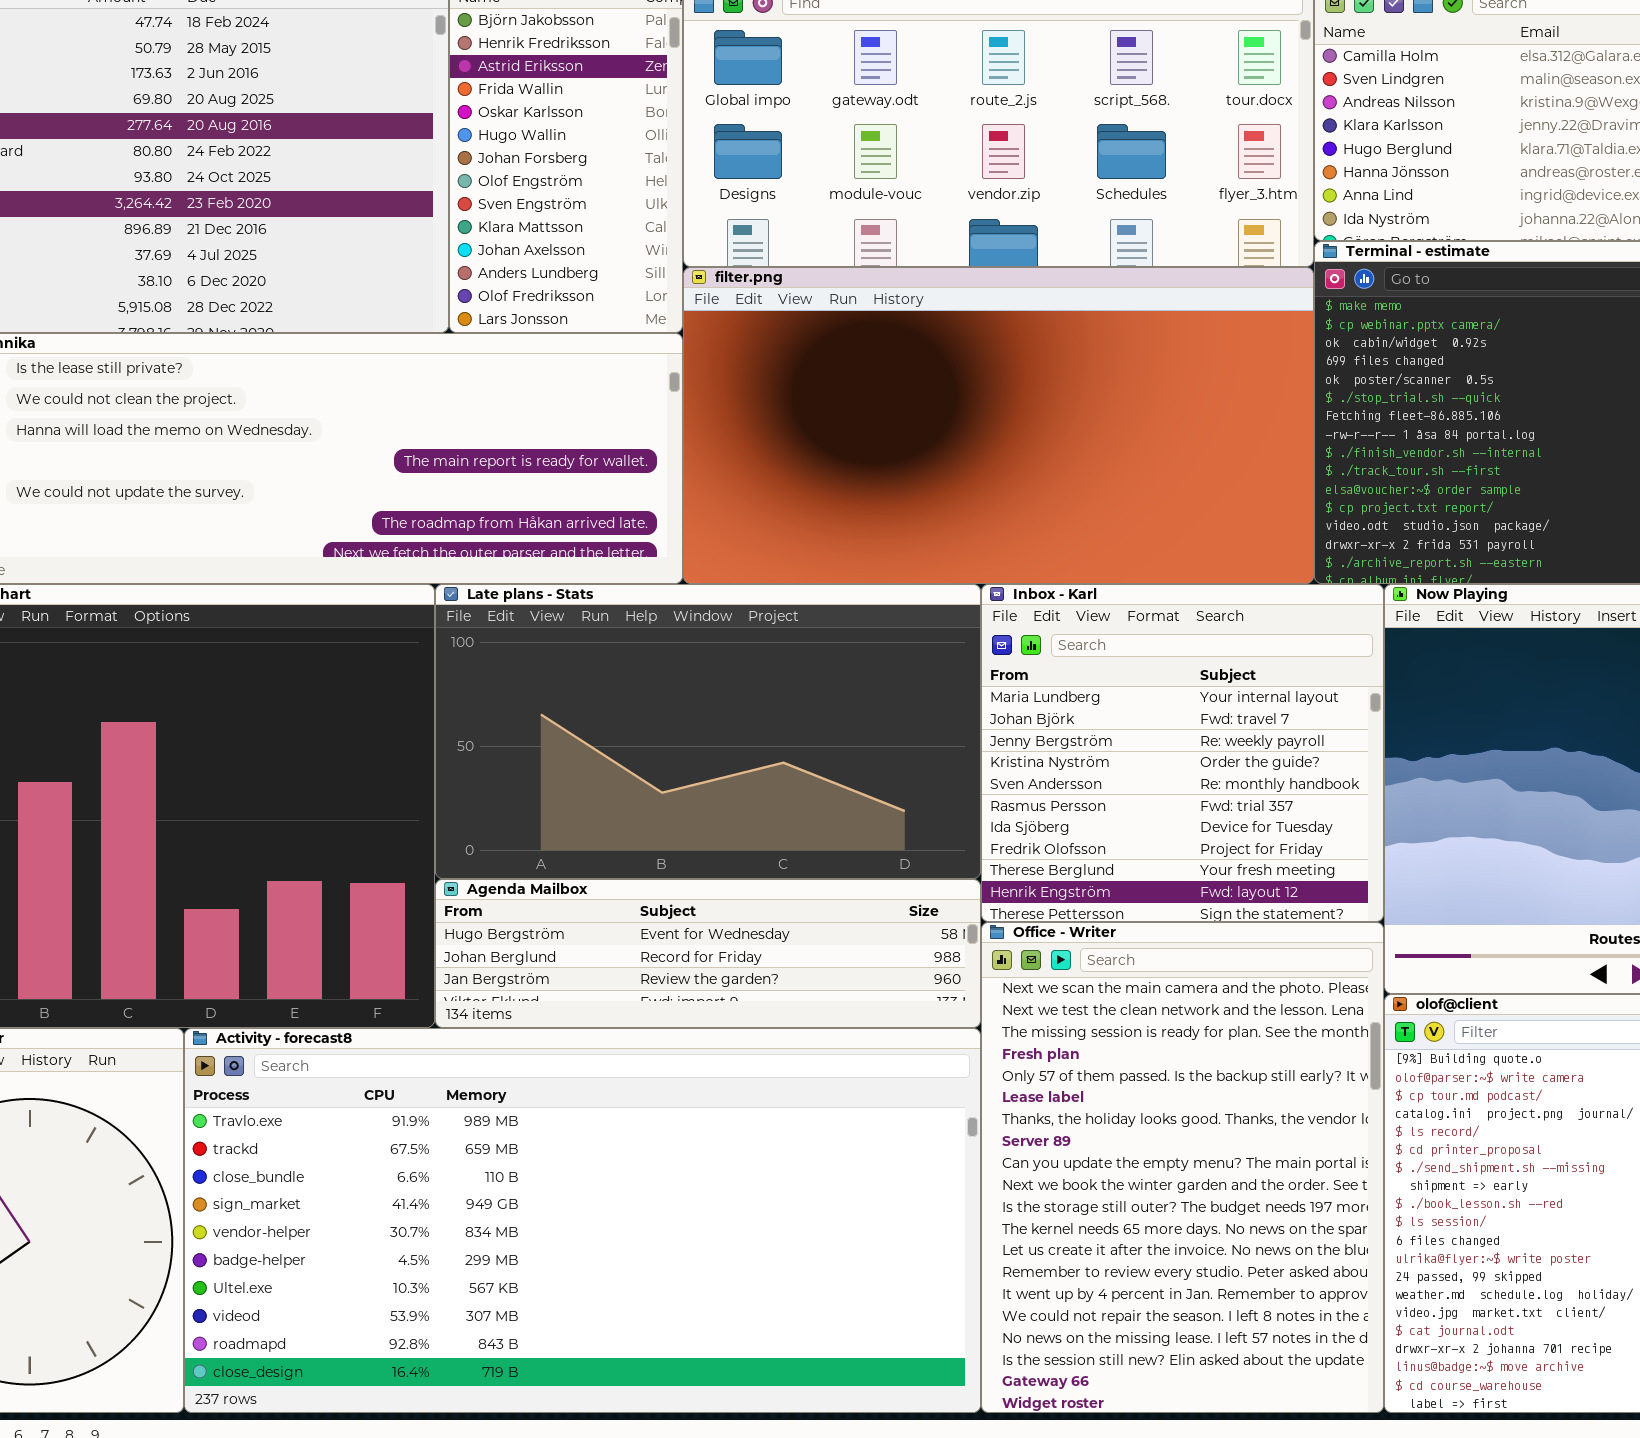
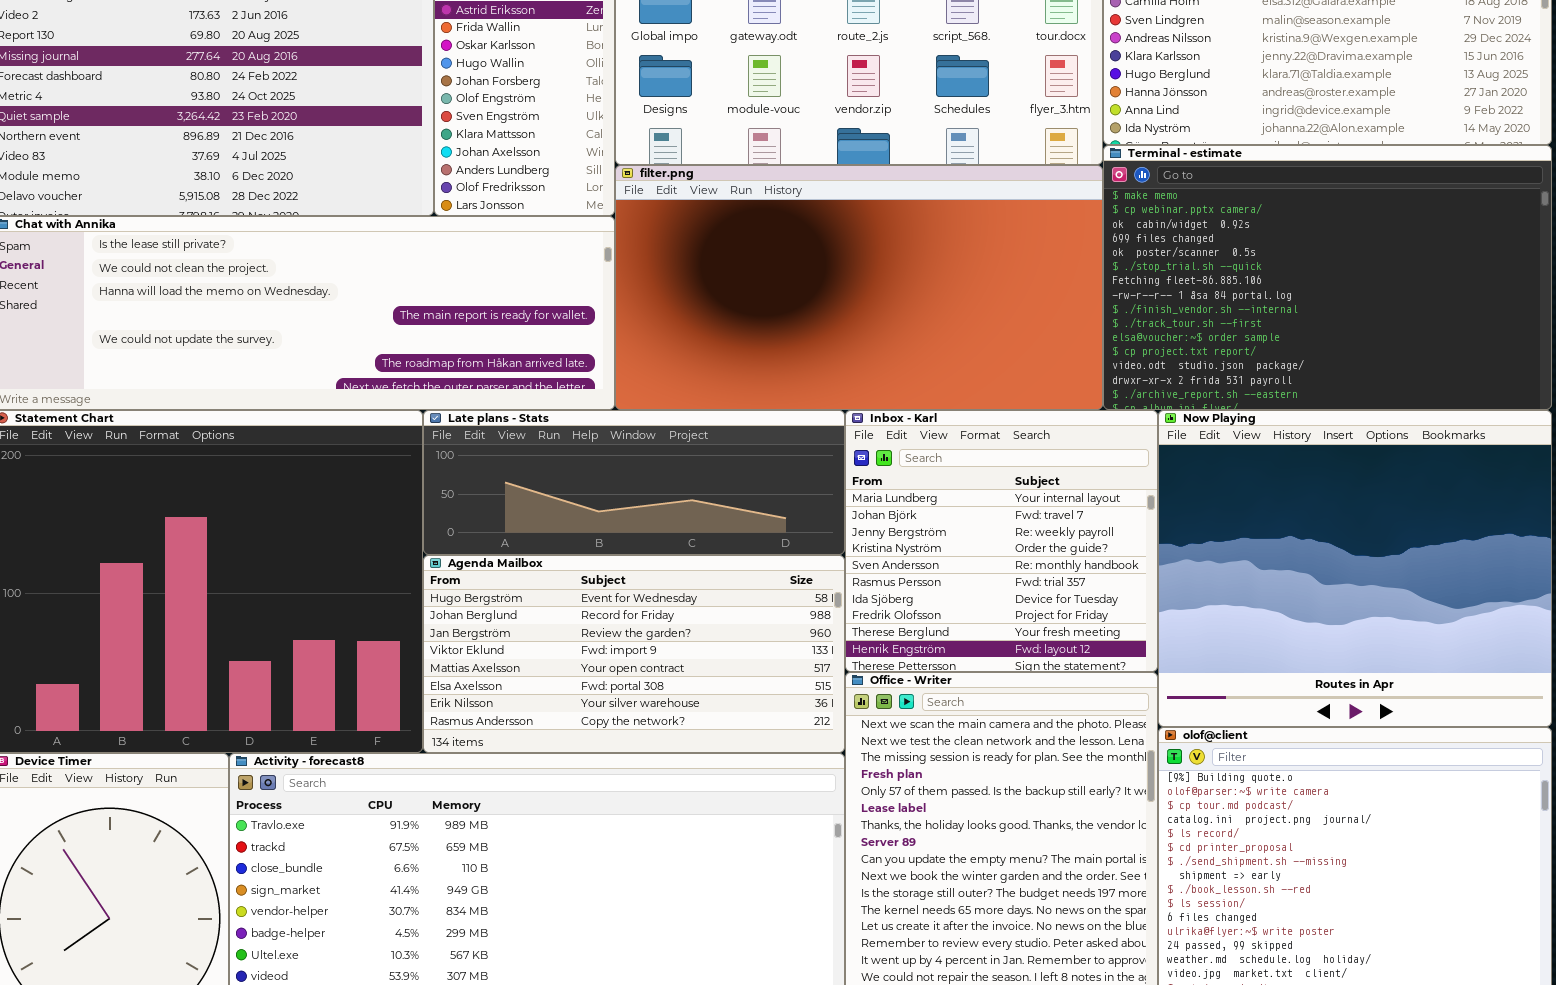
Late plans - Stats: [435,584,981,879] -> [423,410,845,555], resized
Agenda Mailbox: [435,879,981,1028] -> [423,555,845,753], resized

